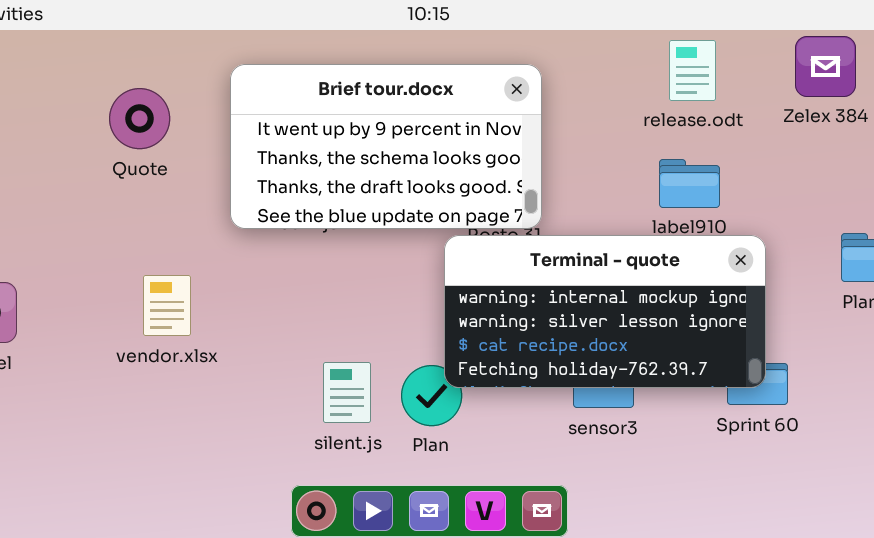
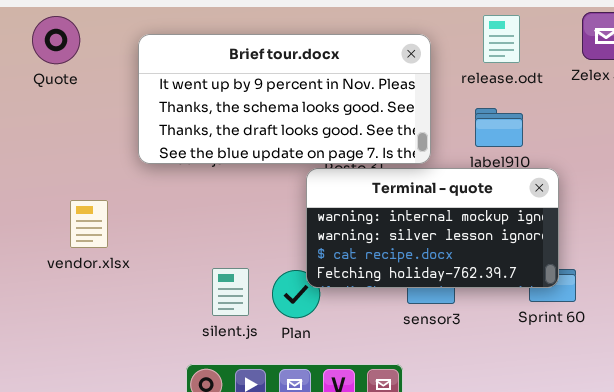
Brief tour.docx: [230,64,542,229] -> [138,34,431,164], resized
Quote: [109,88,170,149] -> [32,16,80,64], moved

